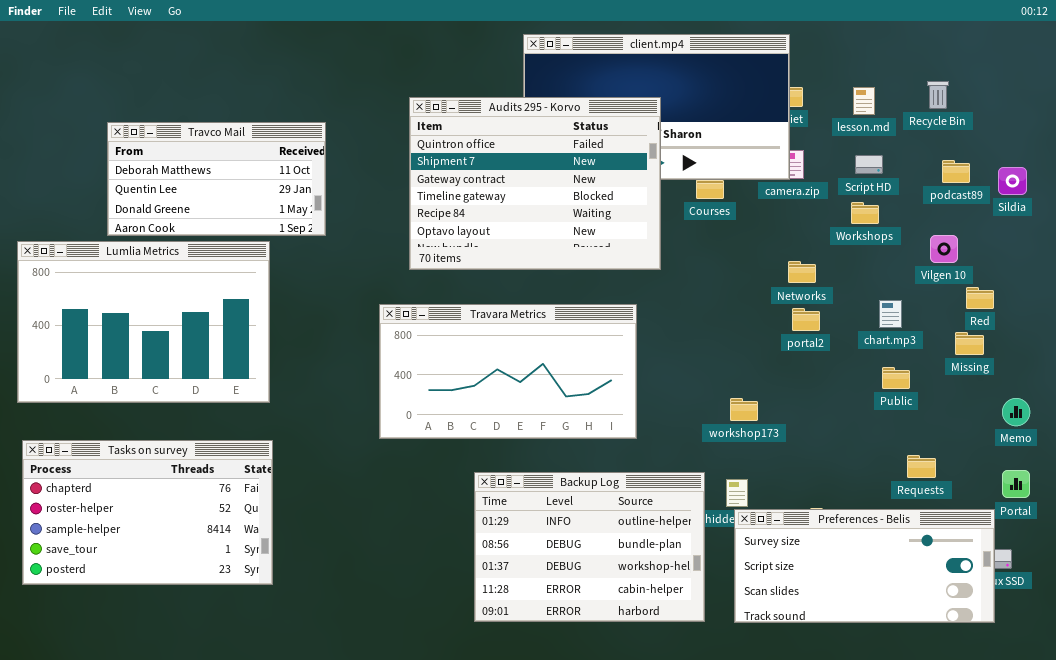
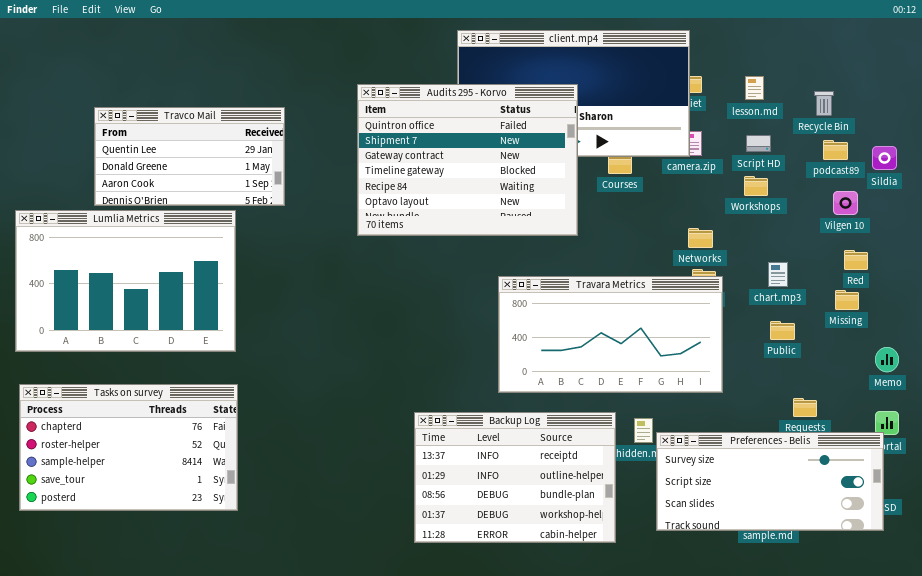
Recycle Bin: [927,81,949,109] -> [814,91,834,116], moved
Travco Mail: [107,122,326,236] -> [94,107,285,206], scrolled down 1 row
Vilgen 10: [930,235,958,263] -> [833,191,858,215], moved
Travara Metrics: [379,304,637,439] -> [498,276,723,393], moved
Backup Log: [474,472,705,622] -> [414,412,616,543], scrolled up 1 row
Preferences - Belis: [734,509,995,623] -> [656,432,884,531], moved

